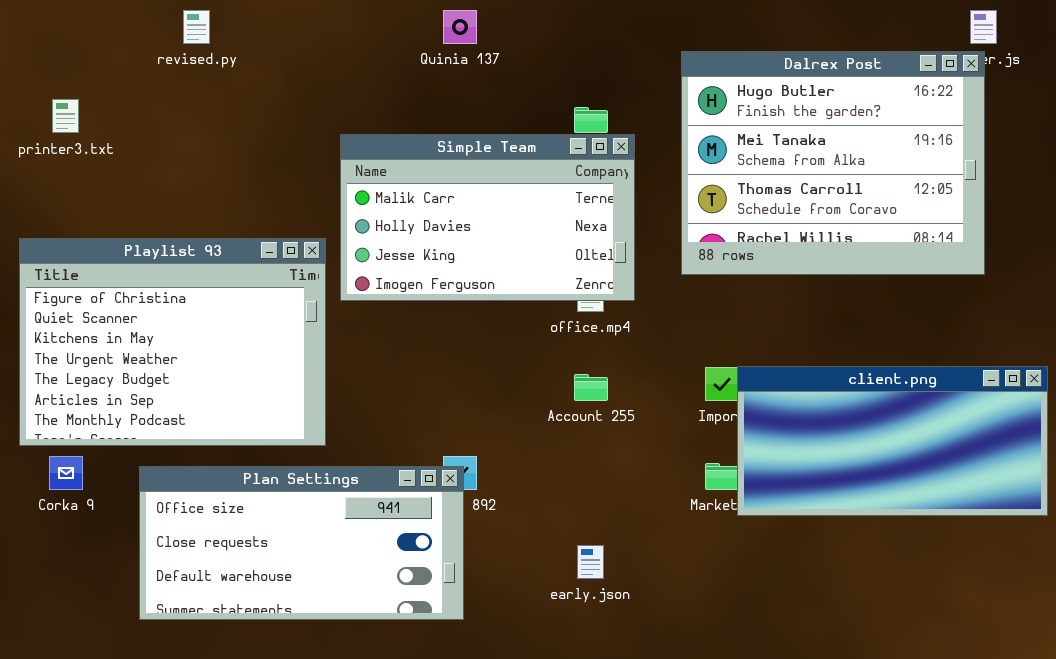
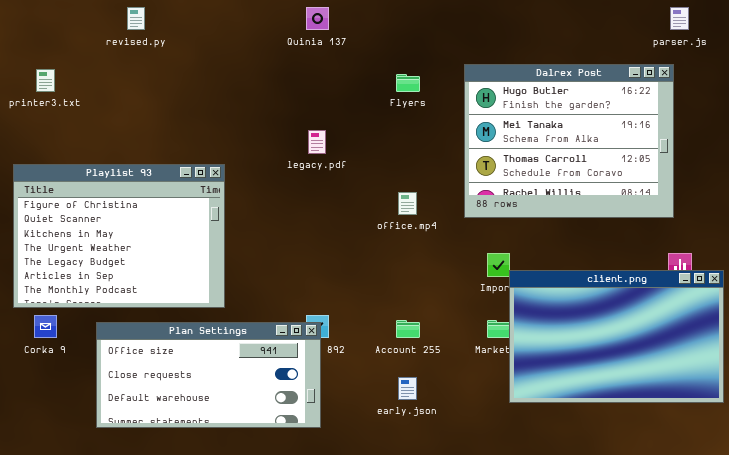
Dalrex Post: [681,51,985,275] -> [464,64,674,218], moved
Simple Team: [340,134,635,301] -> none, closed
client.png: [737,366,1048,516] -> [509,270,724,403], moved, resized
Account 255: [574,374,608,401] -> [396,320,420,338], moved

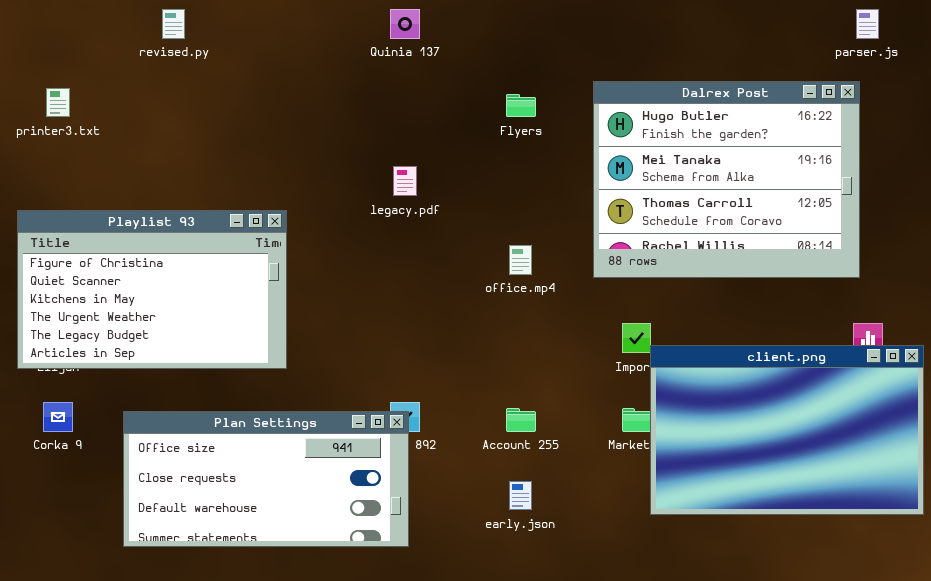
Playlist 93: [13,164,225,308] -> [17,210,287,369], resized

